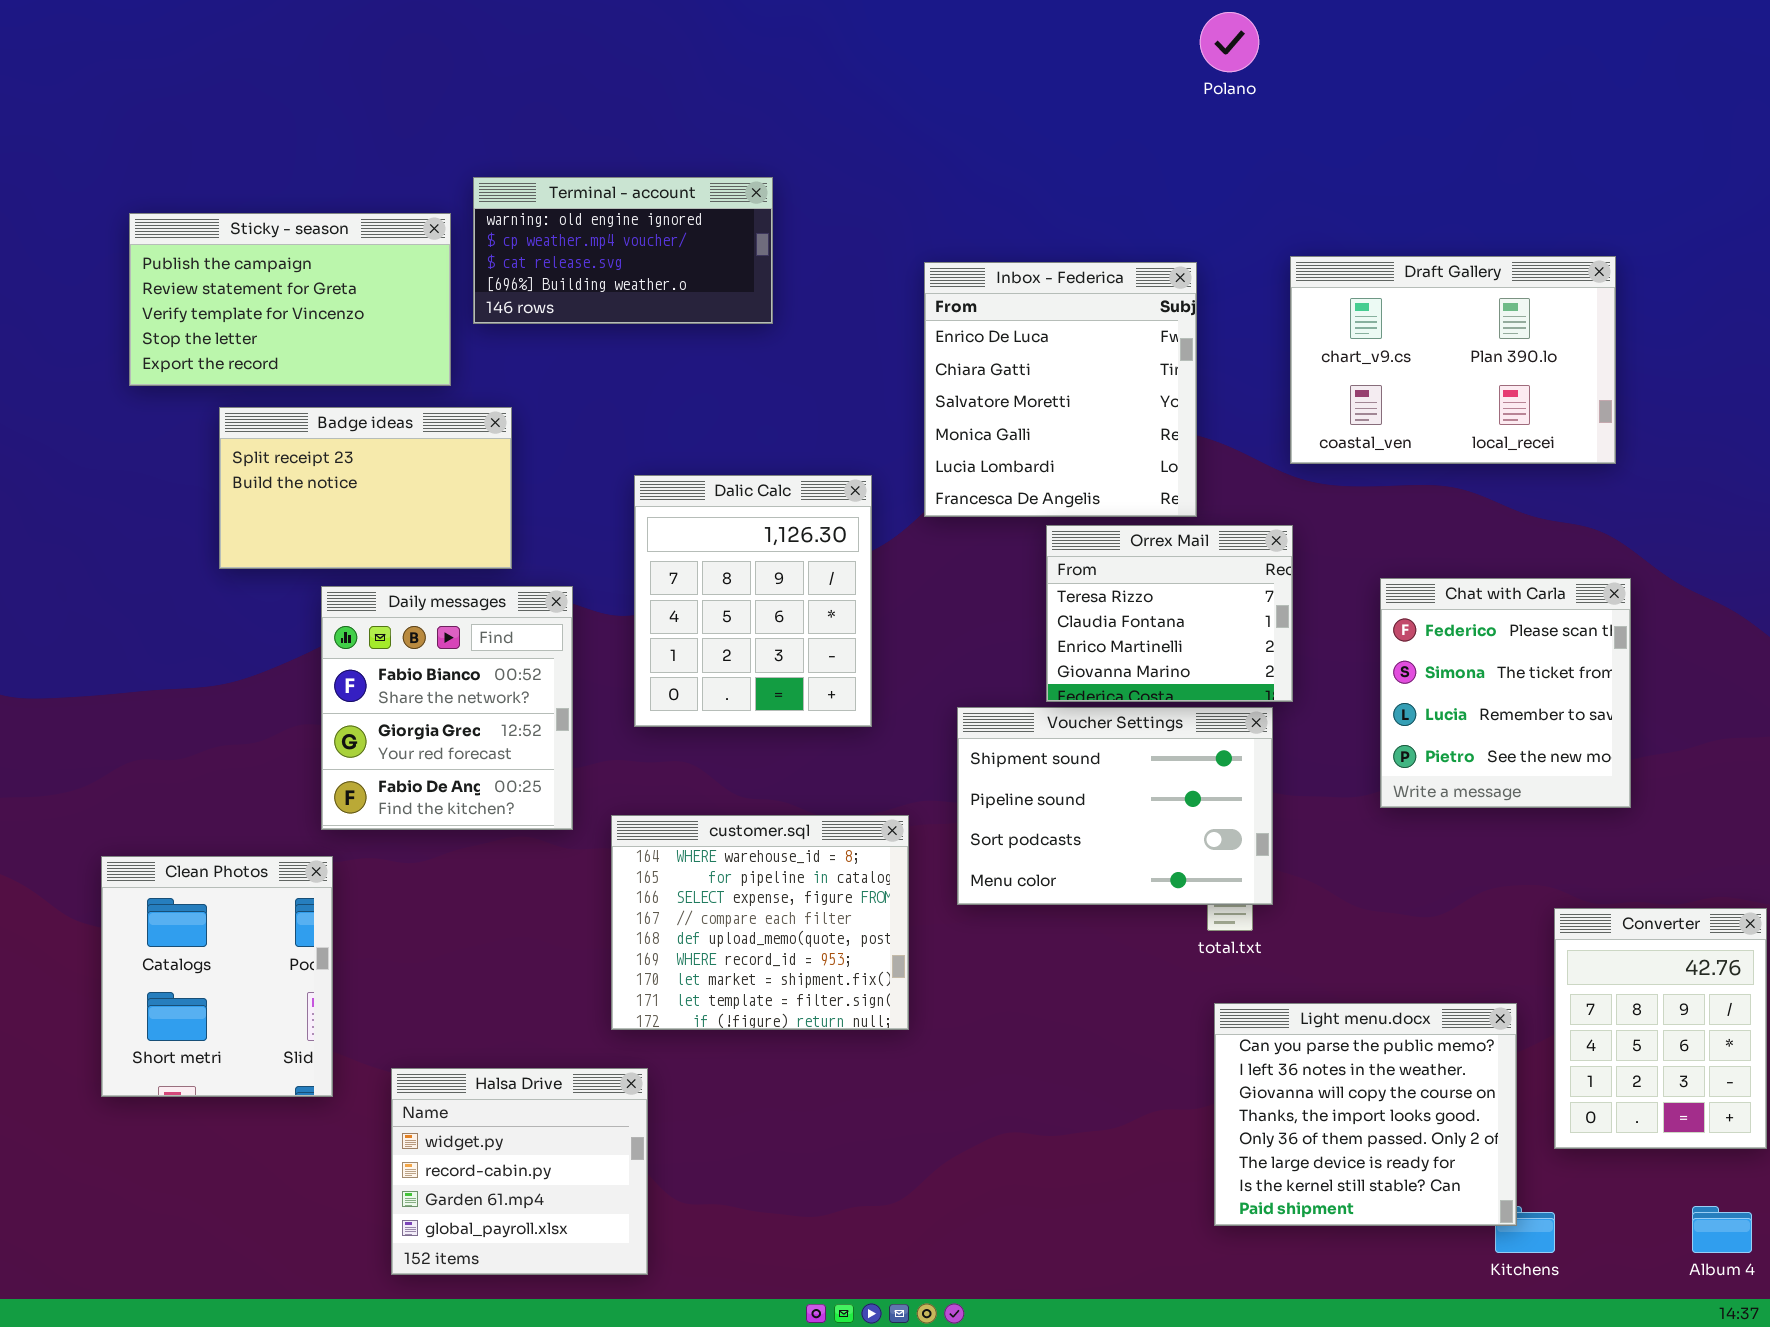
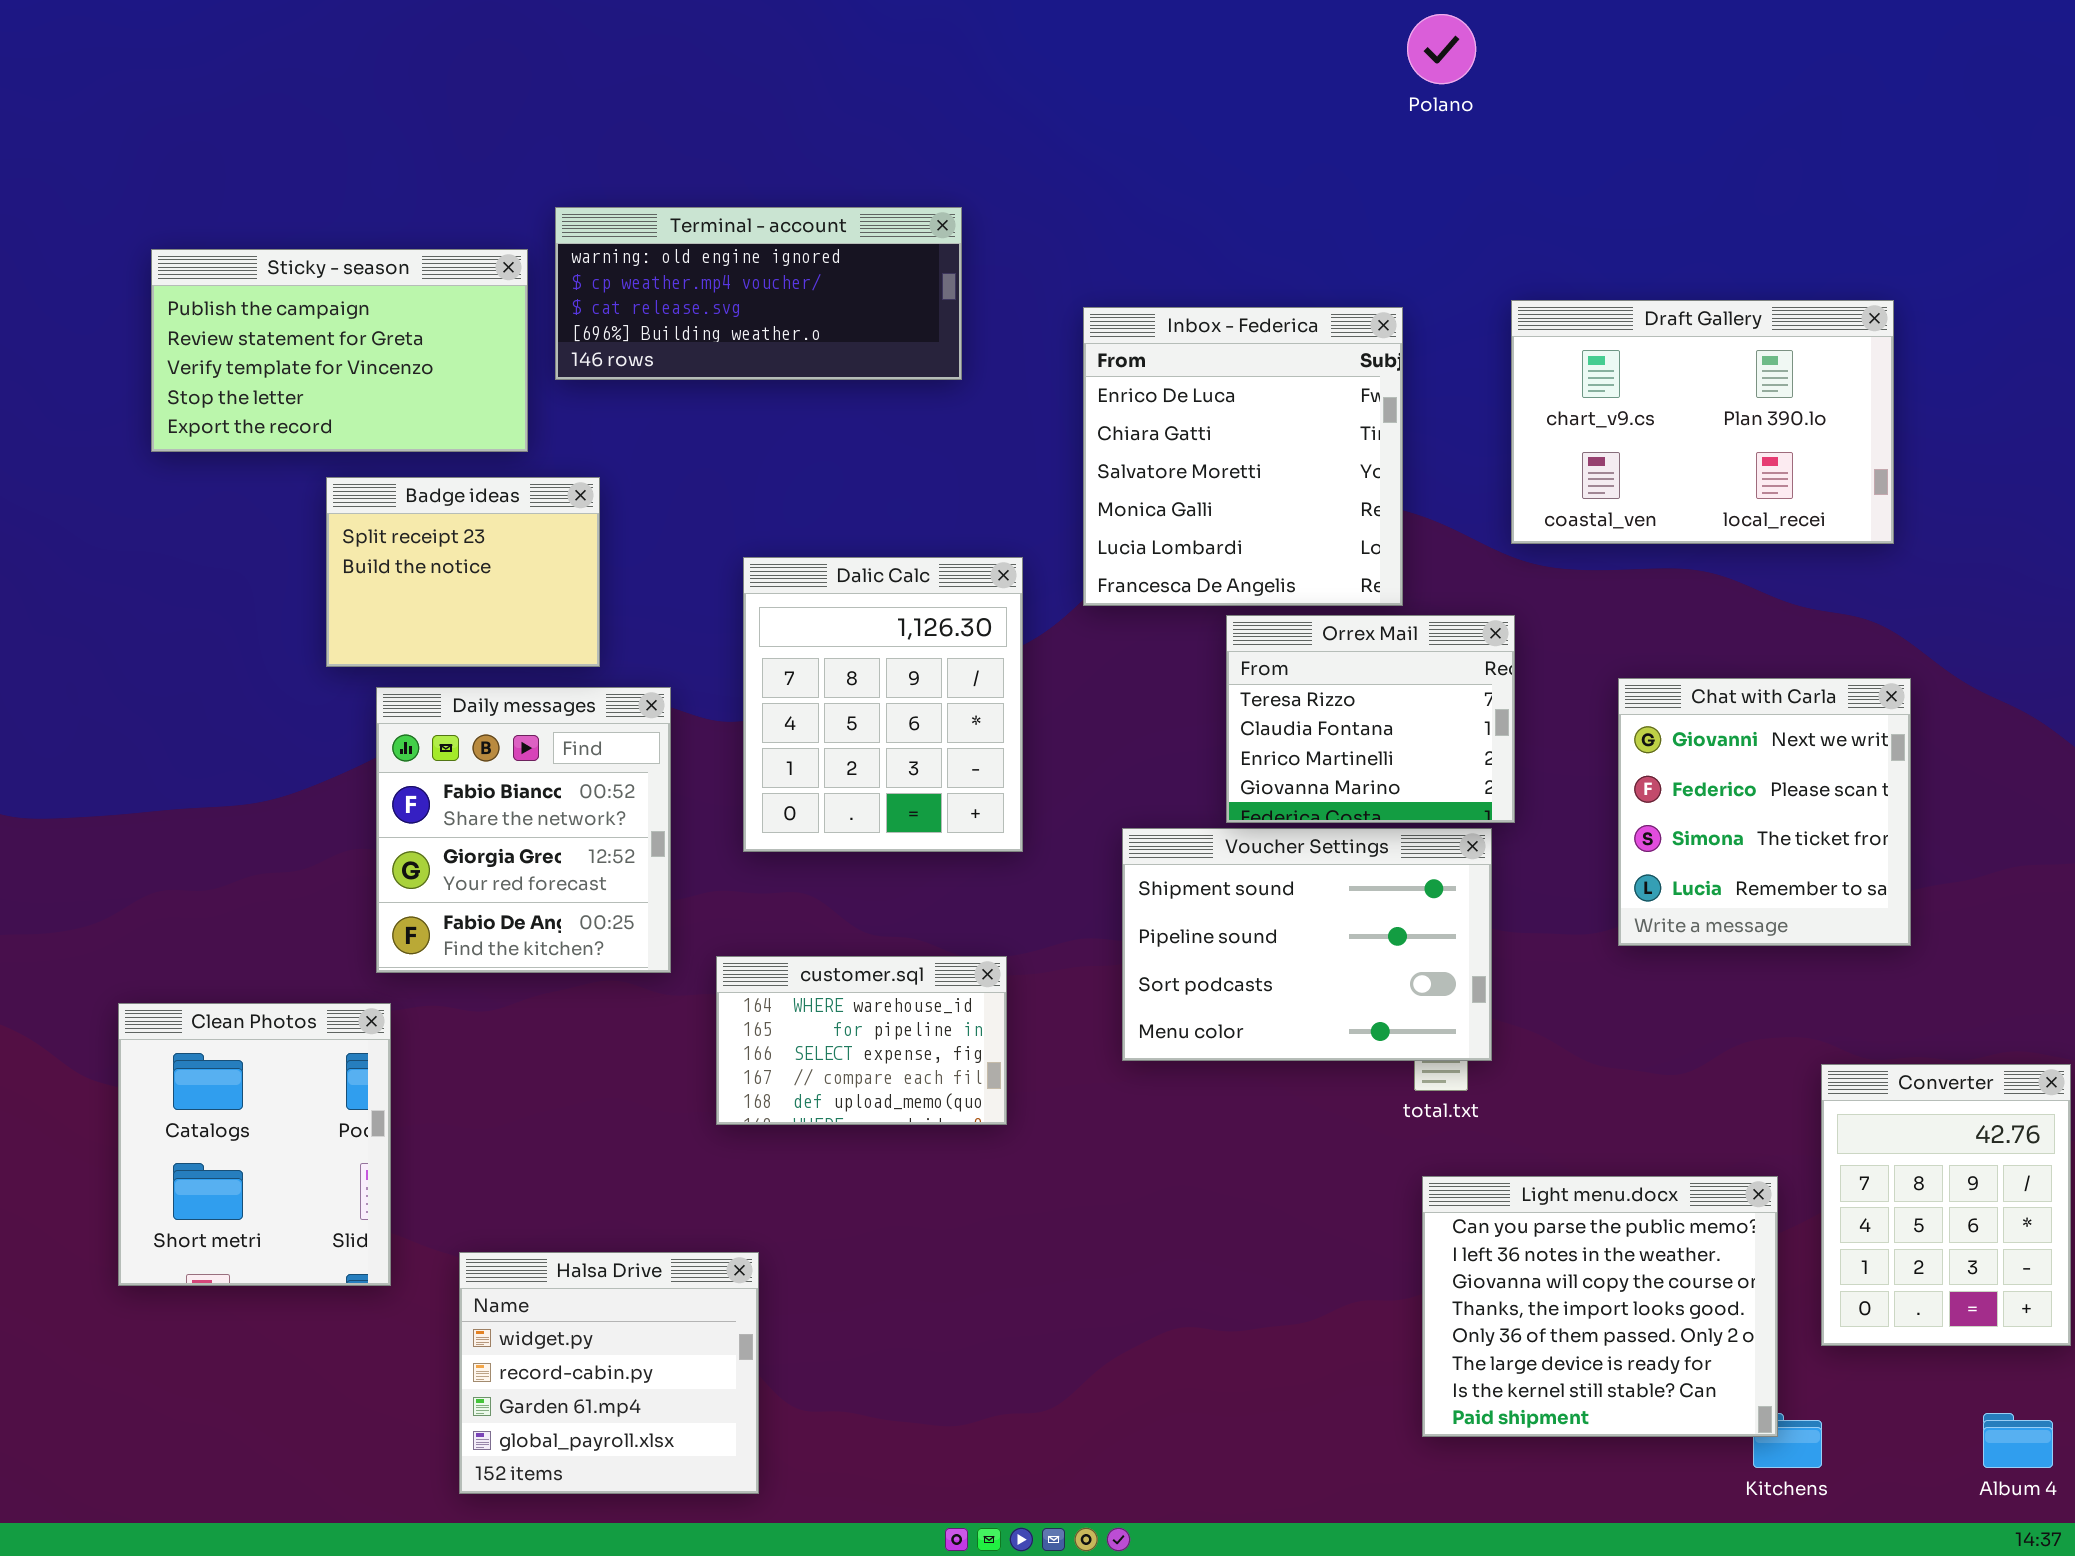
Terminal - account: [473,177,773,324] -> [555,207,962,380], resized
Badge ideas: [219,407,512,569] -> [326,477,600,667], resized
Chat with Carla: [1380,578,1631,808] -> [1618,678,1911,946], scrolled up 1 row
customer.sql: [611,815,909,1030] -> [716,956,1007,1125], resized

